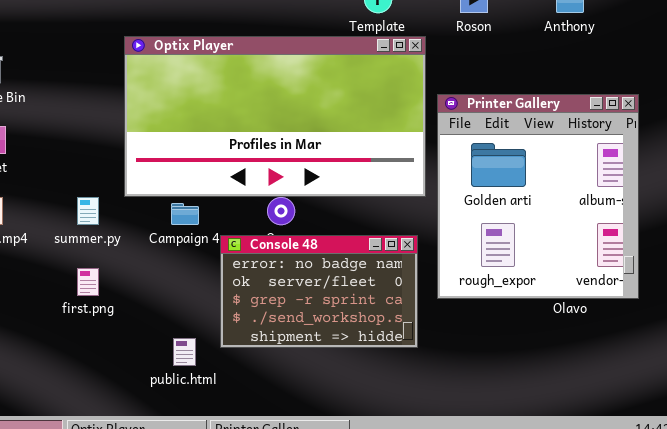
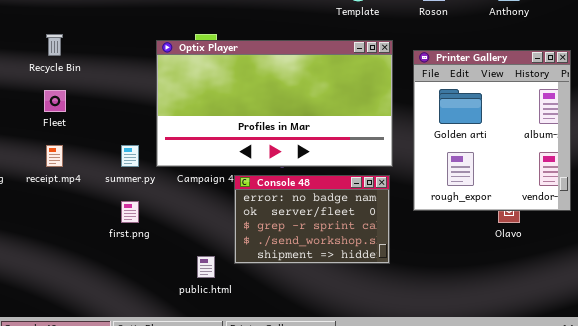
Optix Player: [124,36,426,197] -> [156,40,393,167], moved
Printer Gallery: [437,94,639,299] -> [413,50,571,211], moved

